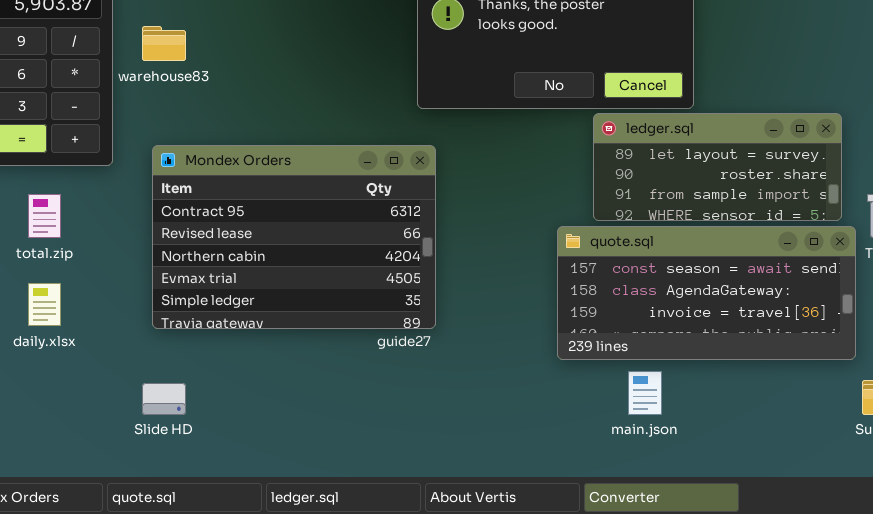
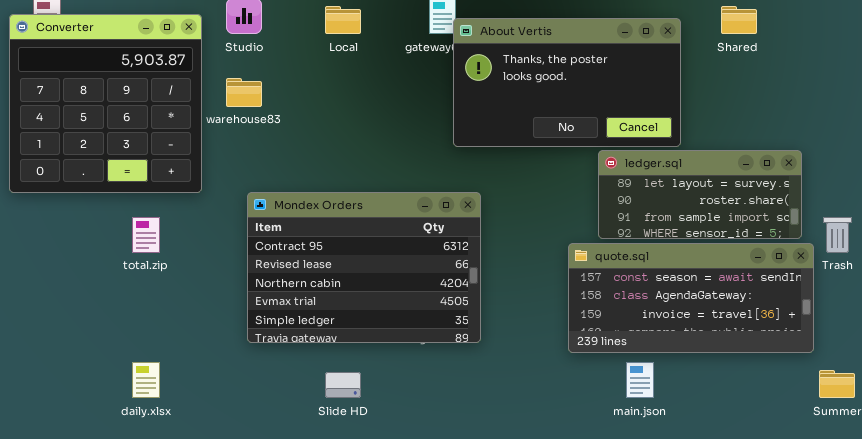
Mondex Orders: [152,145,436,329] -> [247,192,481,343], moved
daily.xlsx: [28,283,61,326] -> [132,362,160,398], moved
Slide HD: [142,383,186,415] -> [325,372,361,398], moved

